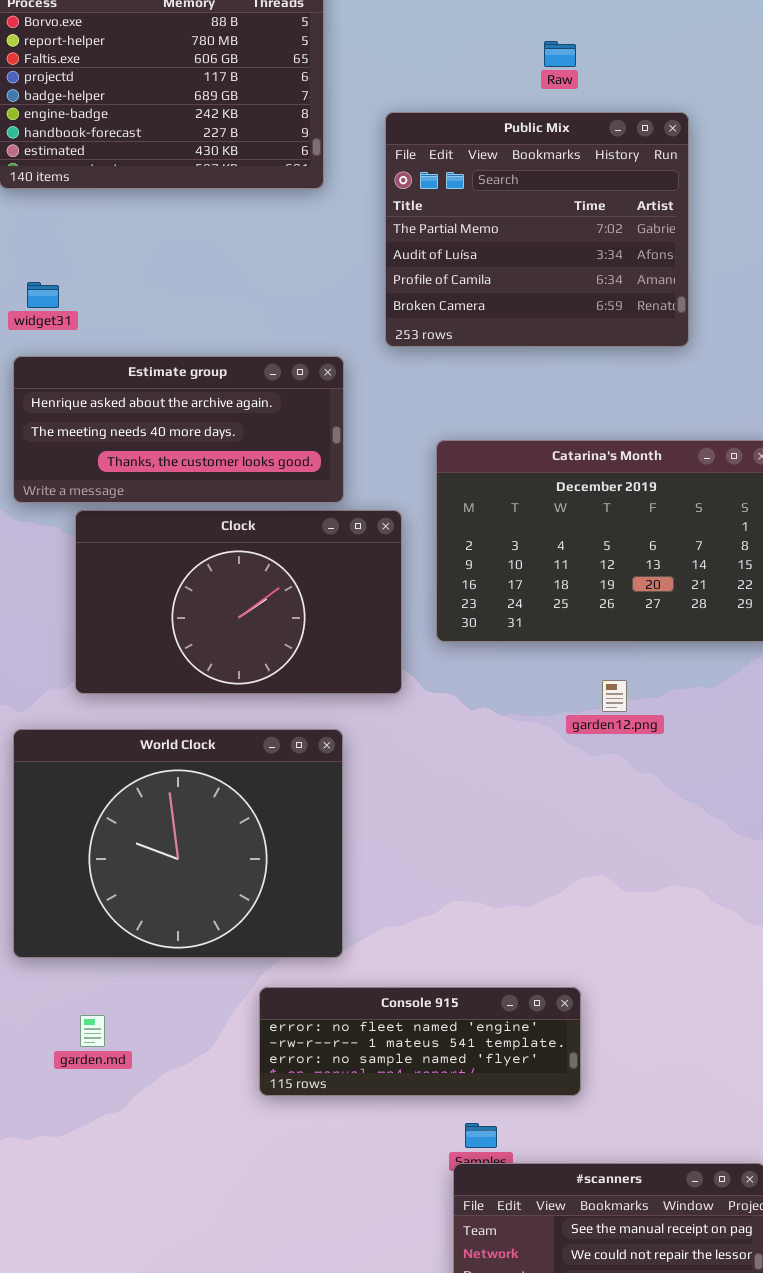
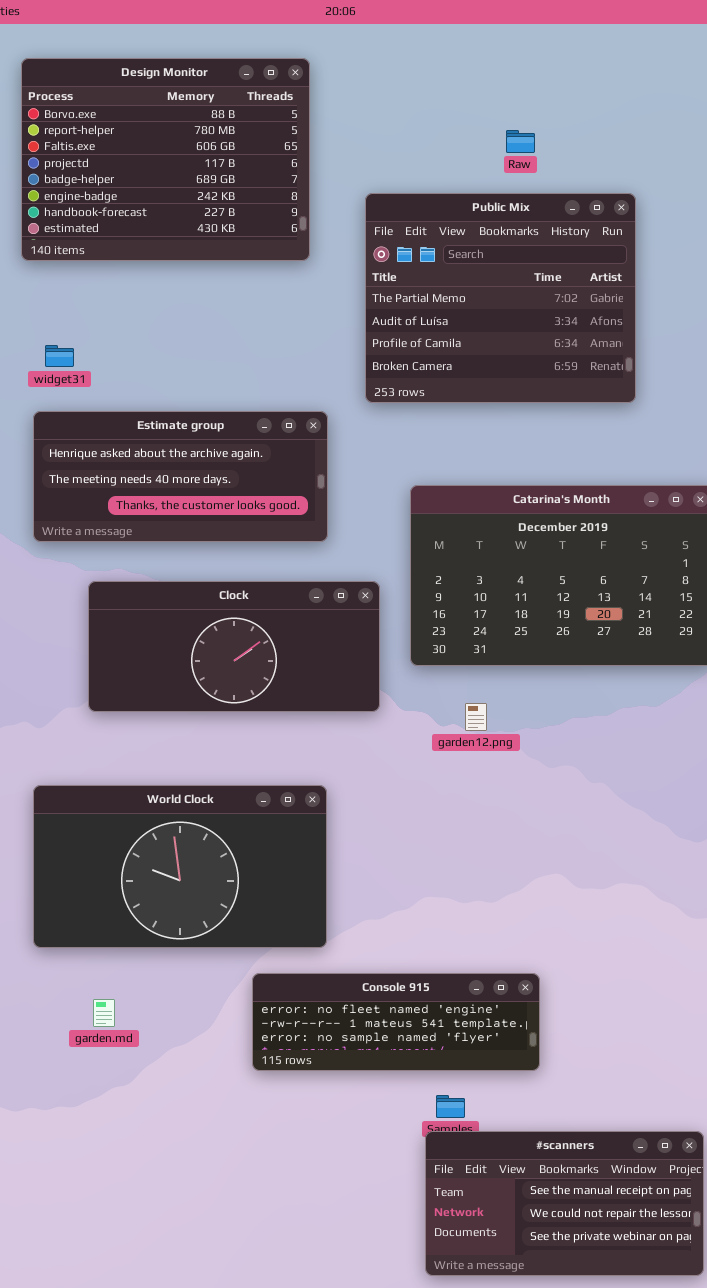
Clock: [75,510,402,694] -> [88,581,380,712], resized
garden12.png: [602,680,627,712] -> [465,703,487,731], moved
World Clock: [13,729,343,958] -> [33,785,327,948], resized

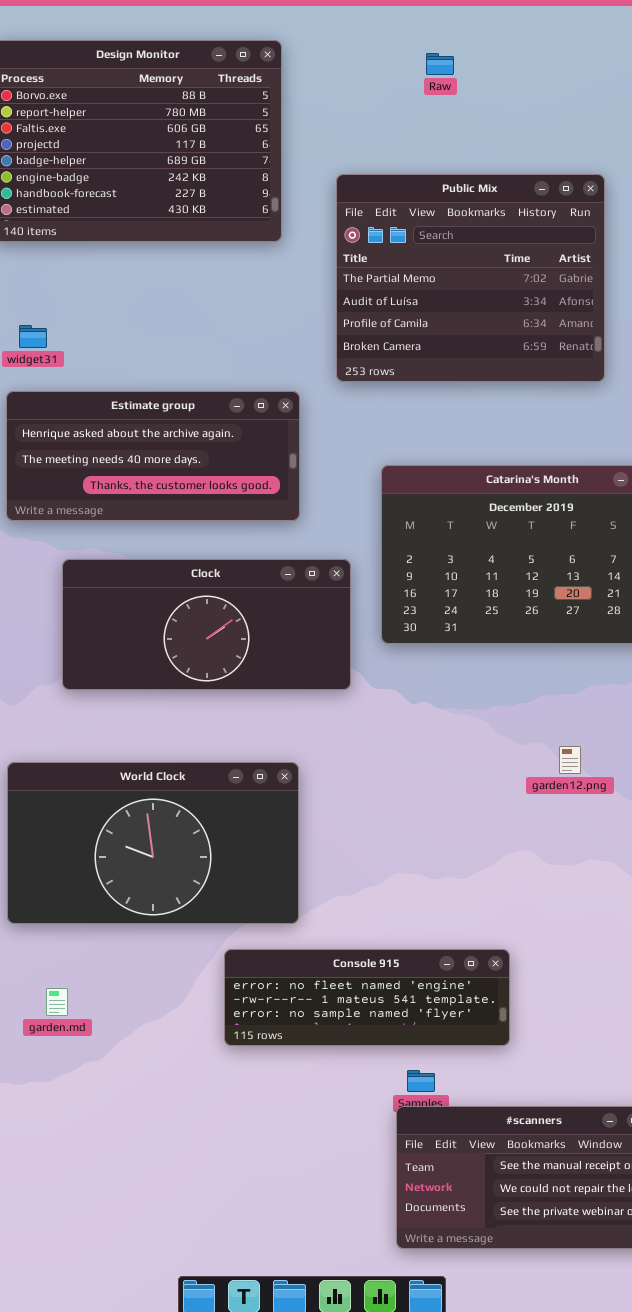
Raw: [506,130,535,153] -> [426,53,454,75], moved
garden12.png: [465,703,487,731] -> [559,746,581,774], moved
garden.md: [93,999,115,1027] -> [46,988,68,1016], moved

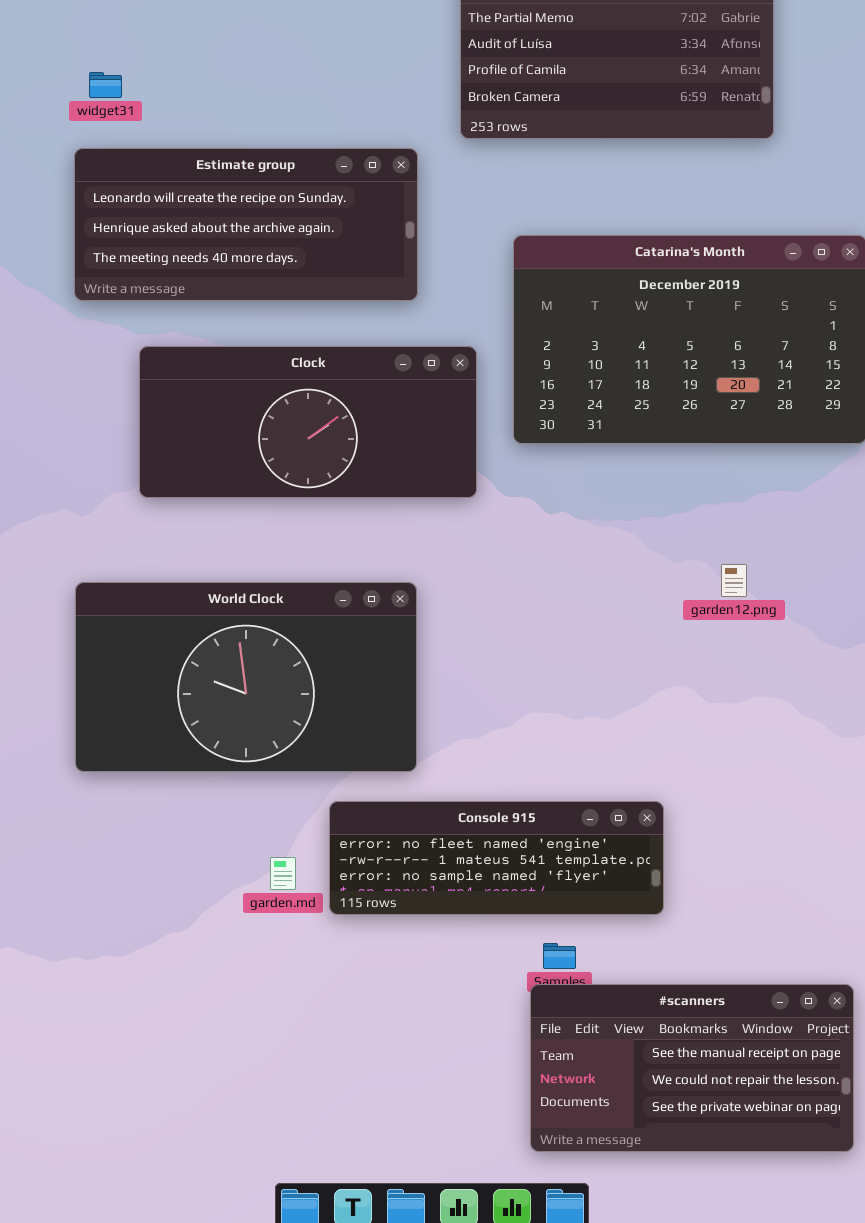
Estimate group: [6,391,300,521] -> [74,148,418,301], scrolled up 1 row
garden.md: [46,988,68,1016] -> [270,857,296,890], moved

